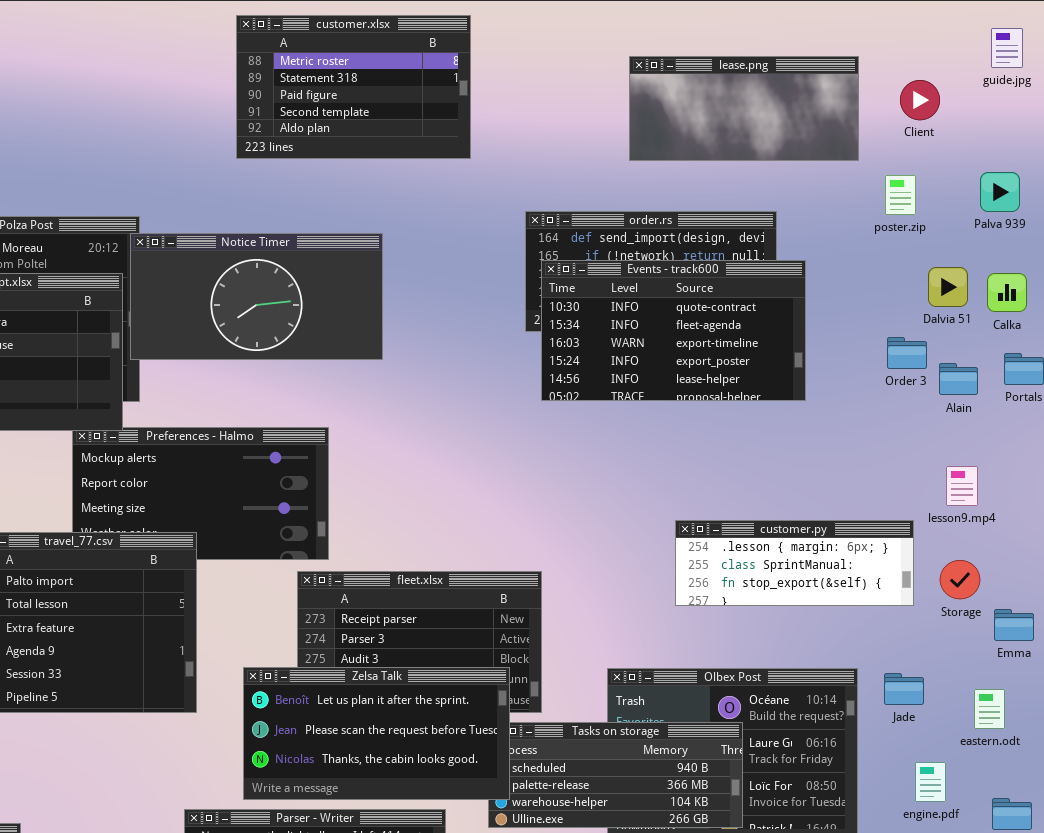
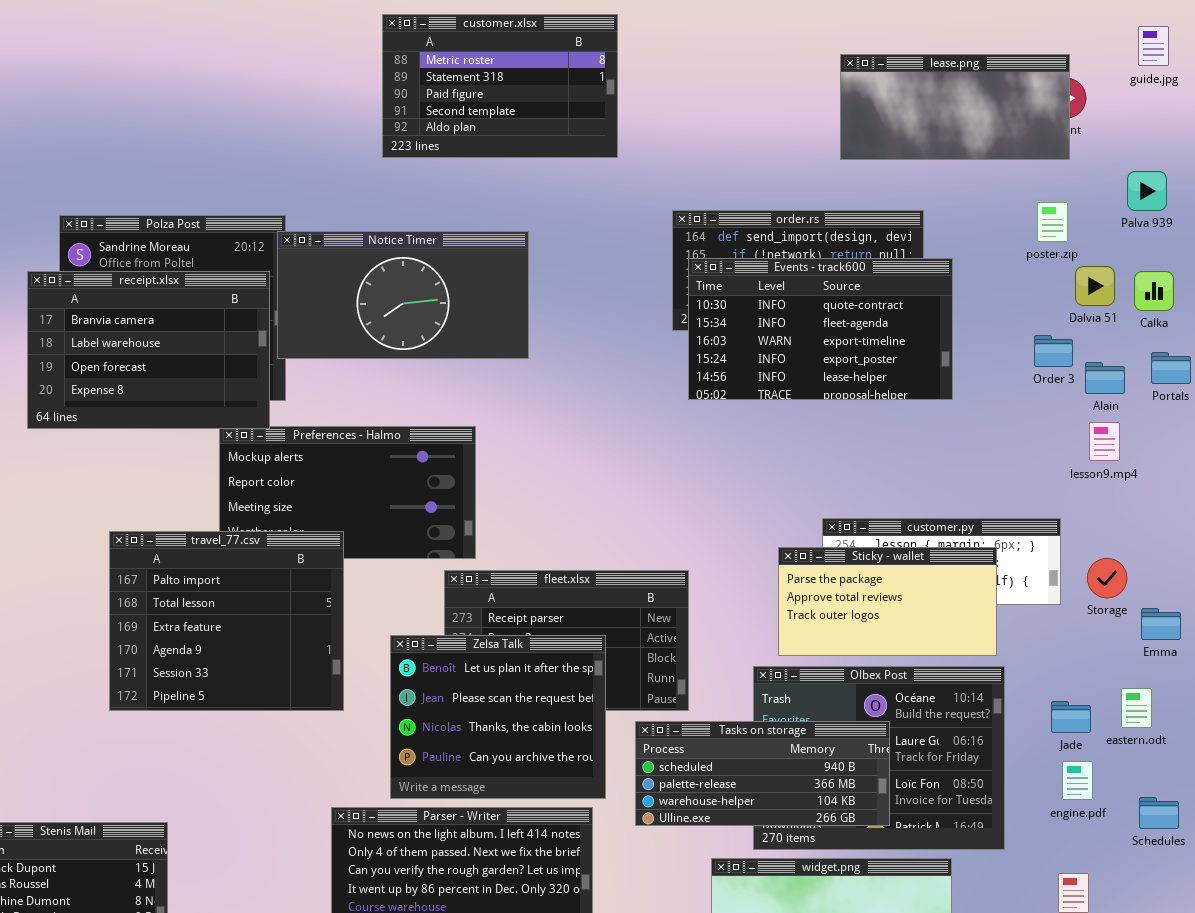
lease.png: [629,56,859,161] -> [840,54,1070,160], moved
poster.zip: [885,175,916,215] -> [1037,202,1068,242], moved
lesson9.mp4: [946,466,978,506] -> [1089,422,1120,461], moved
Sticky - wallet: none -> [778,547,997,656], opened
Zelsa Talk: [243,667,510,800] -> [390,635,606,799], resized
Jade: [884,673,924,705] -> [1051,701,1091,733], moved

